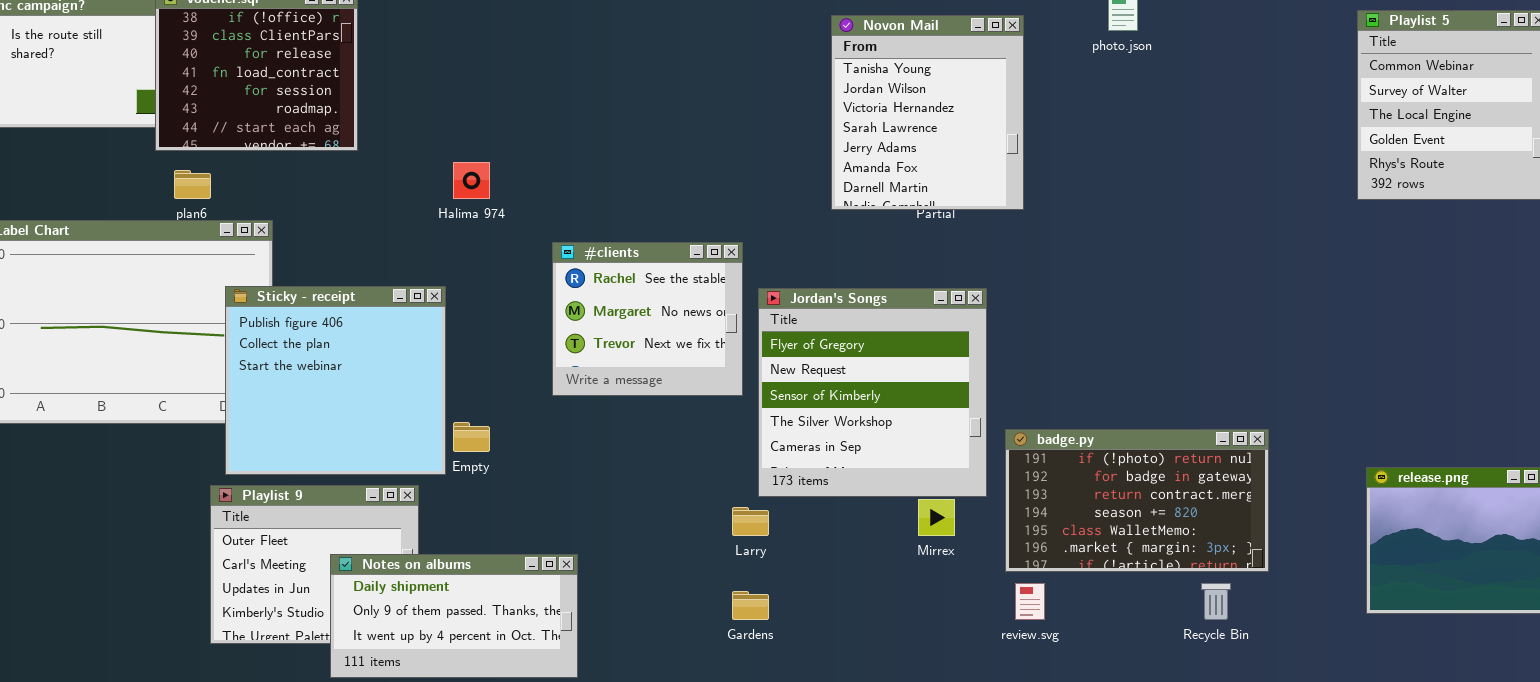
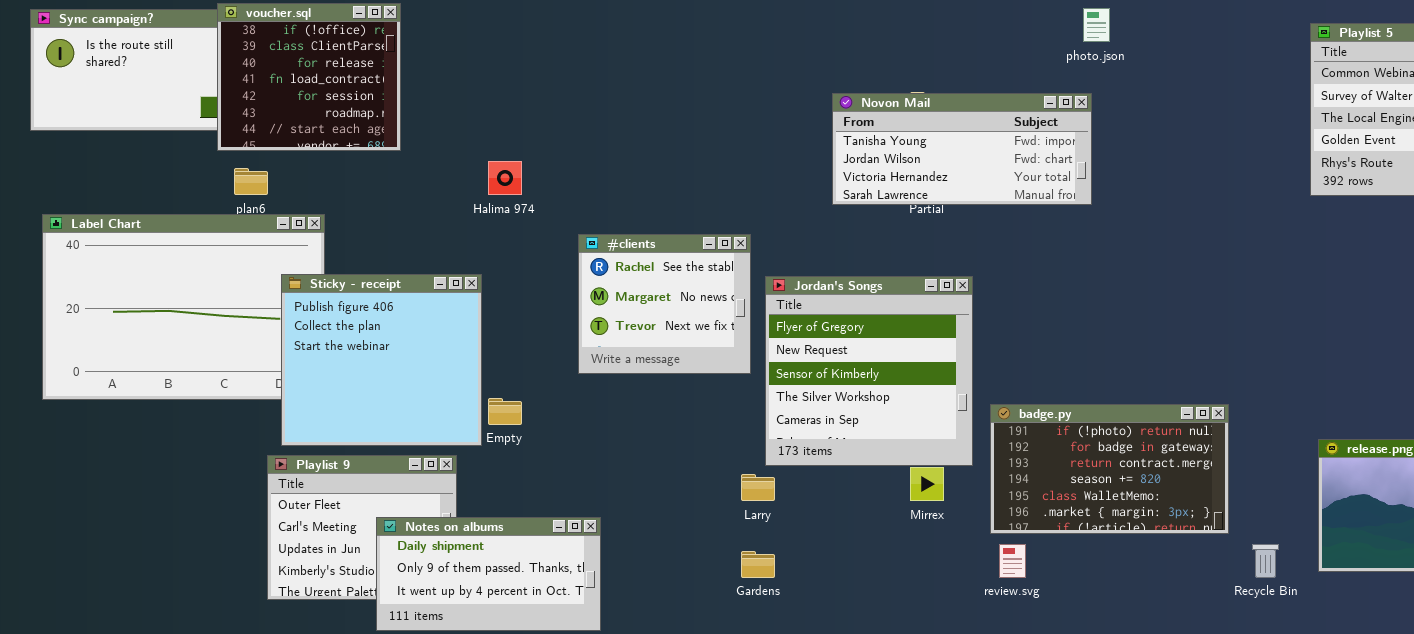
Novon Mail: [831,15,1024,210] -> [832,93,1092,205], resized
Recycle Bin: [1201,583,1231,620] -> [1252,544,1279,578], moved

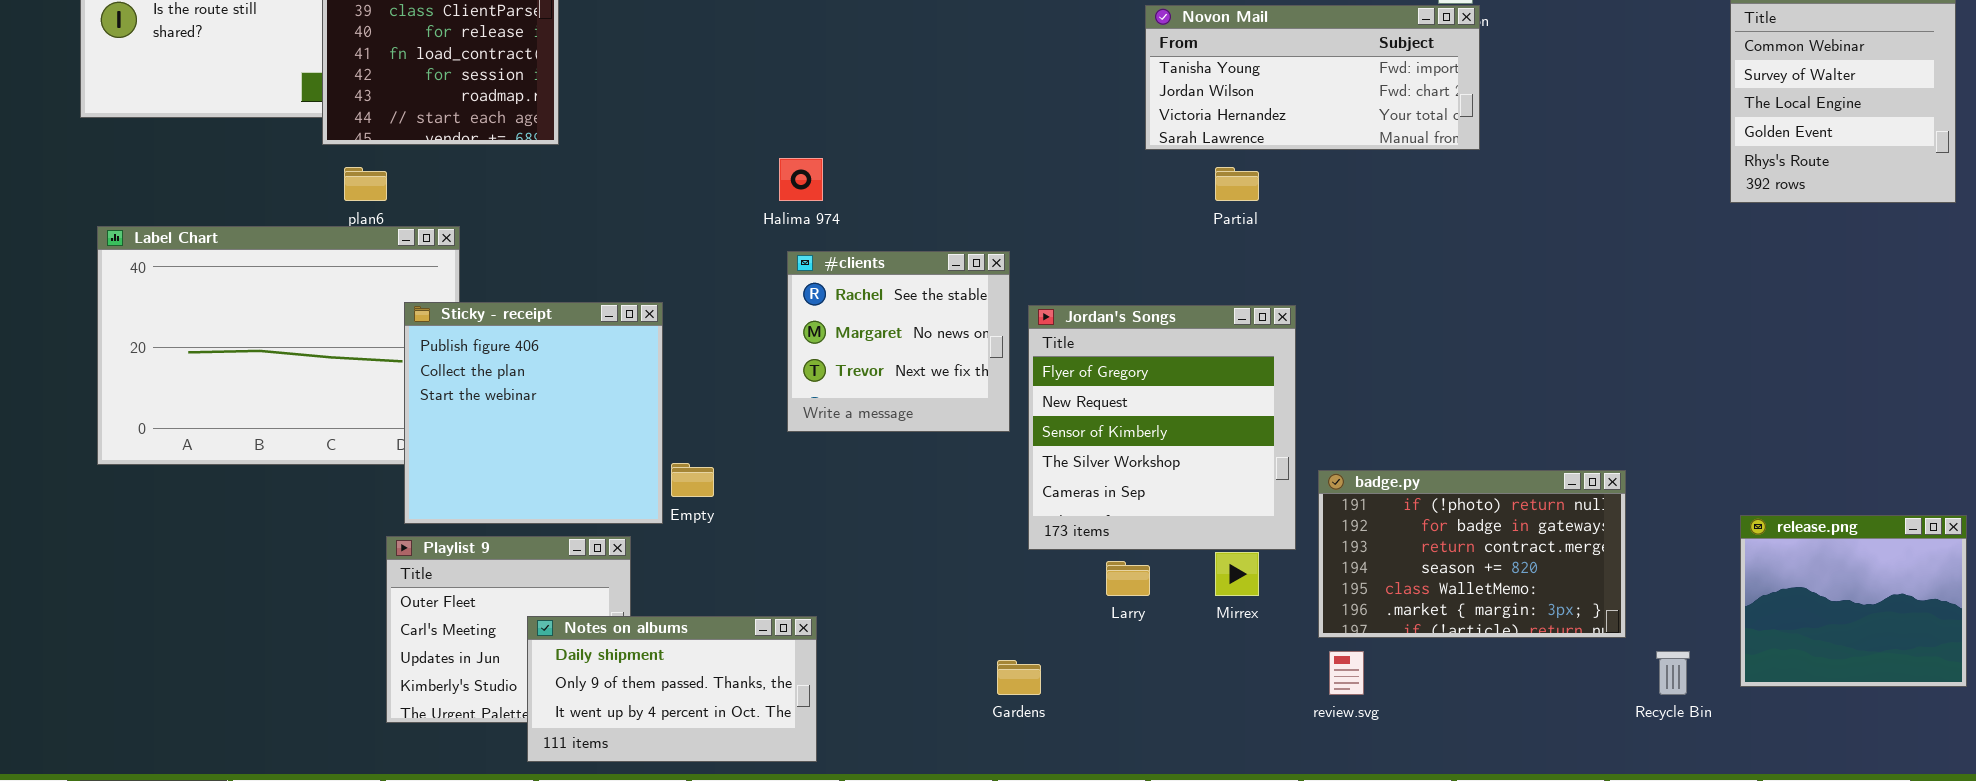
Novon Mail: [832,93,1092,205] -> [1145,5,1480,150], moved
Halima 974: [488,161,522,195] -> [779,158,823,201], moved
Larry: [741,474,775,501] -> [1106,561,1150,596], moved

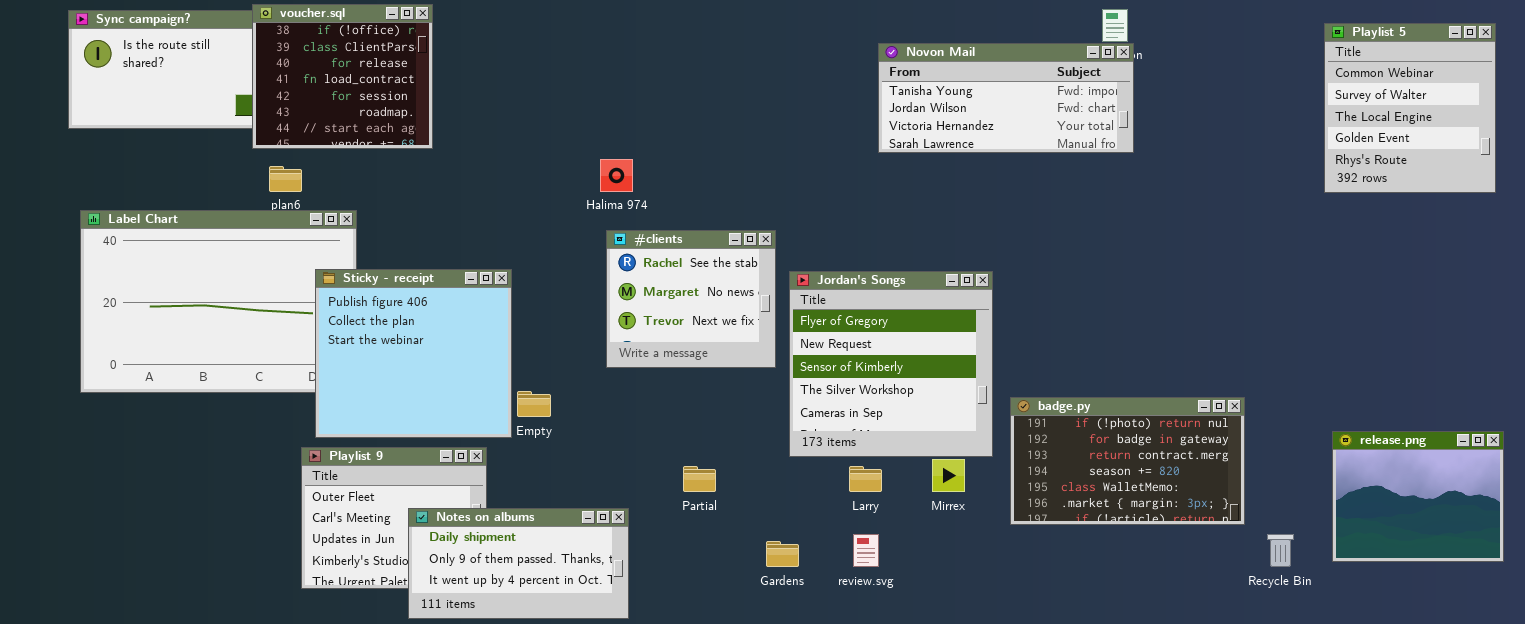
Partial: [1215,167,1259,201] -> [683,466,716,492], moved
review.svg: [1329,651,1364,695] -> [853,534,879,567], moved

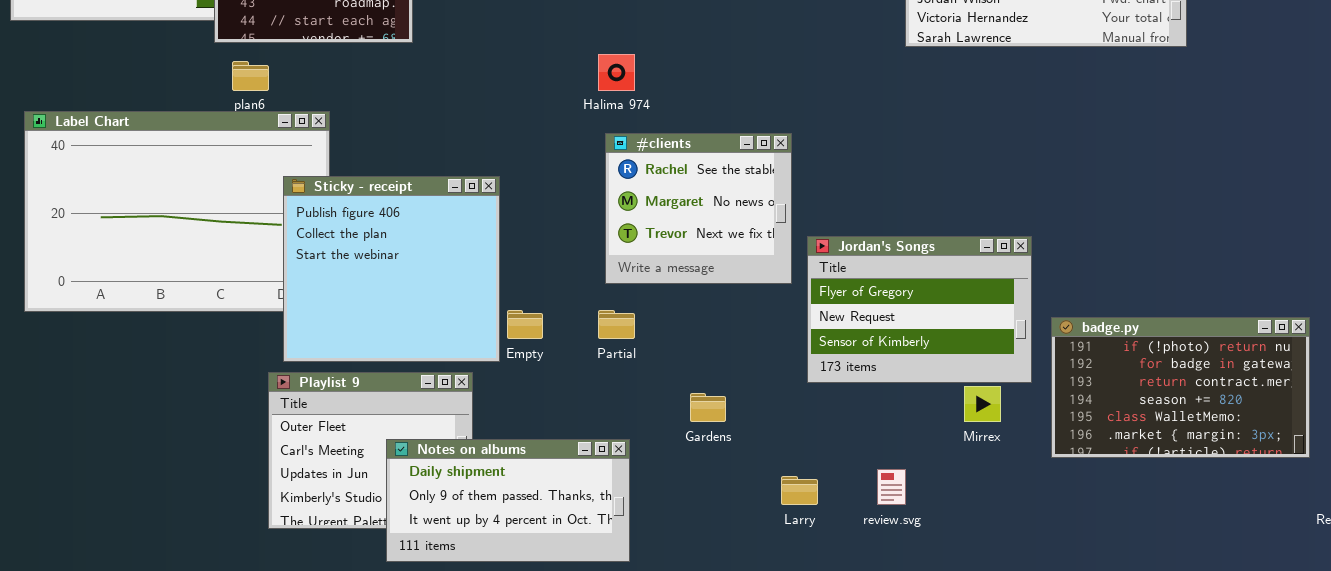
Jordan's Songs: [789,271,993,457] -> [807,236,1032,383], resized
Partial: [683,466,716,492] -> [598,310,635,339], moved
Larry: [849,466,882,492] -> [781,476,818,505], moved
Gardens: [766,541,799,567] -> [690,393,726,422], moved

